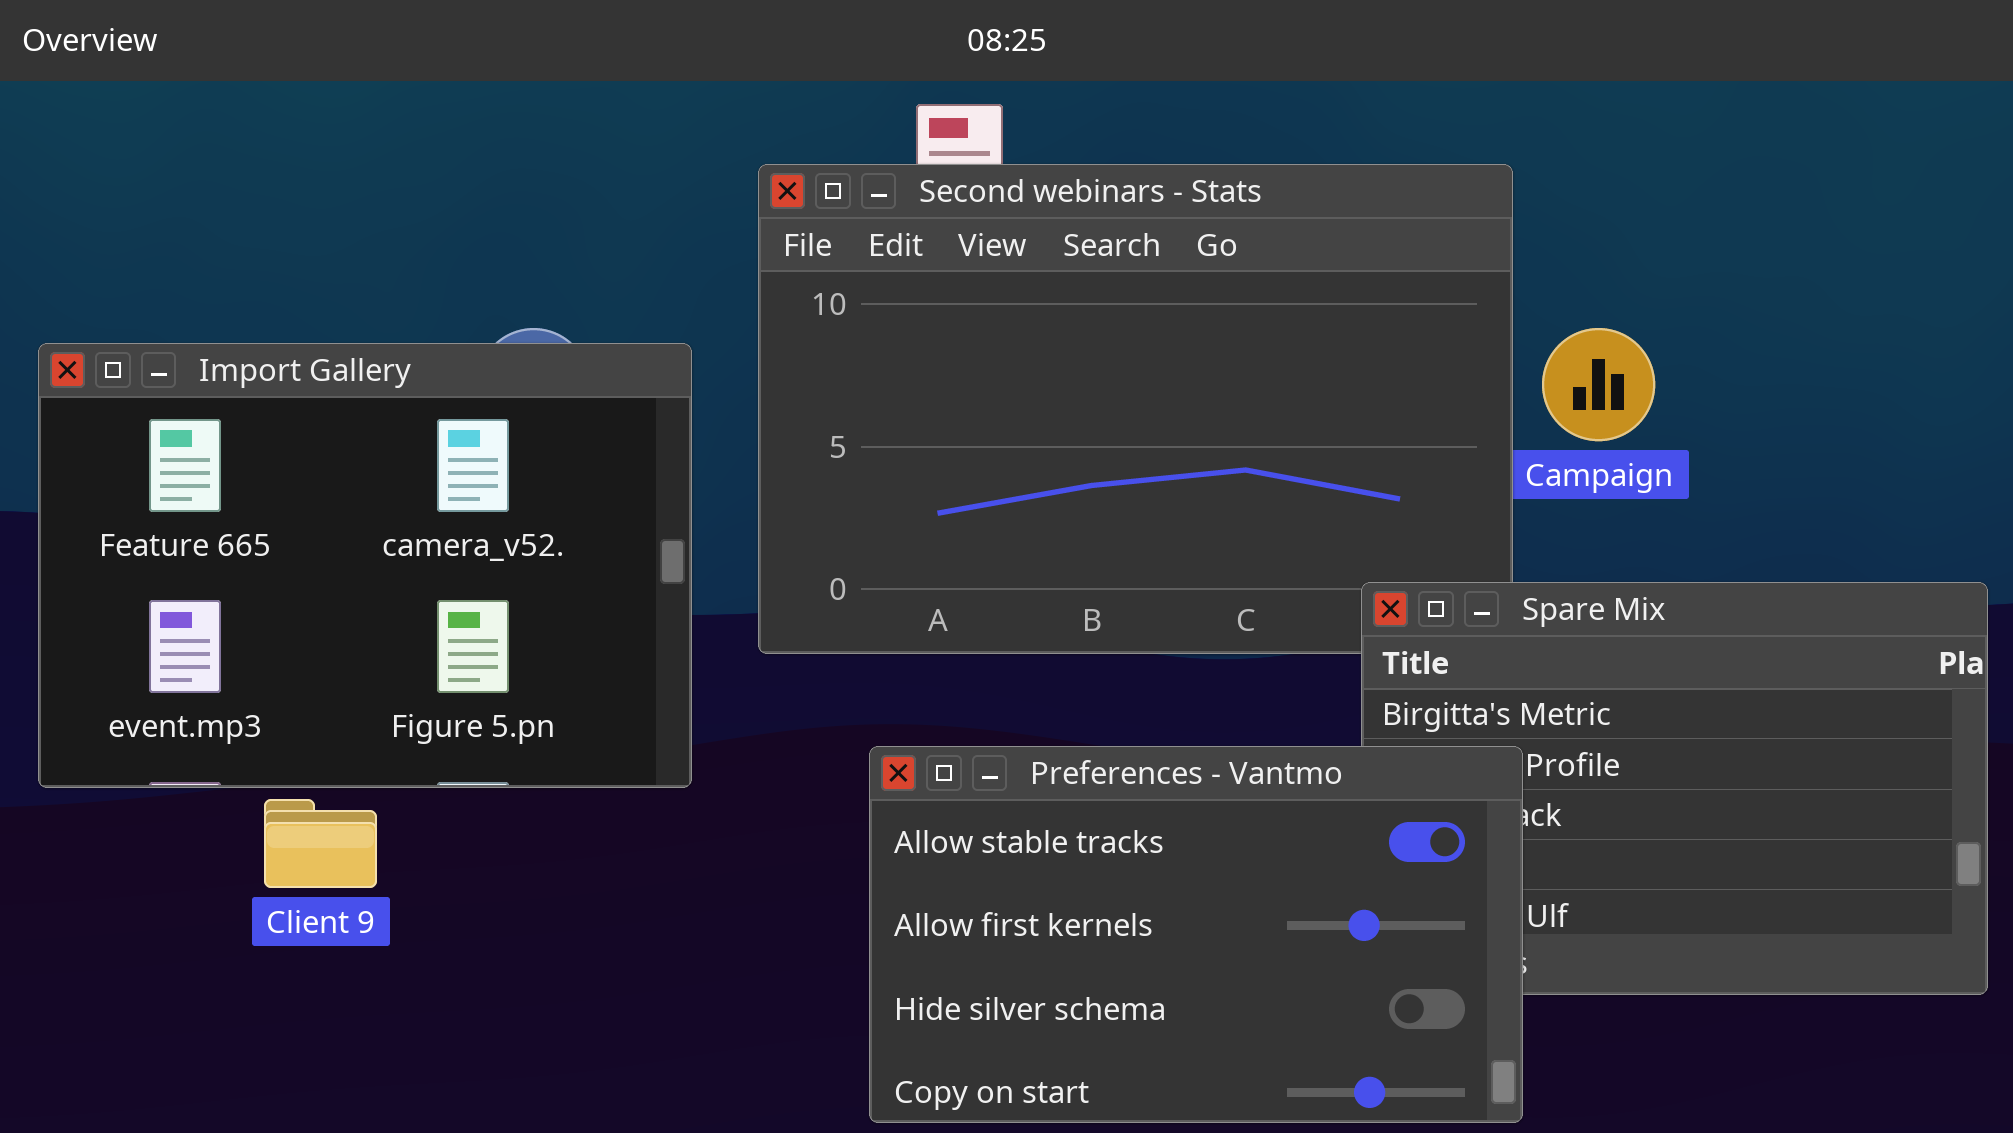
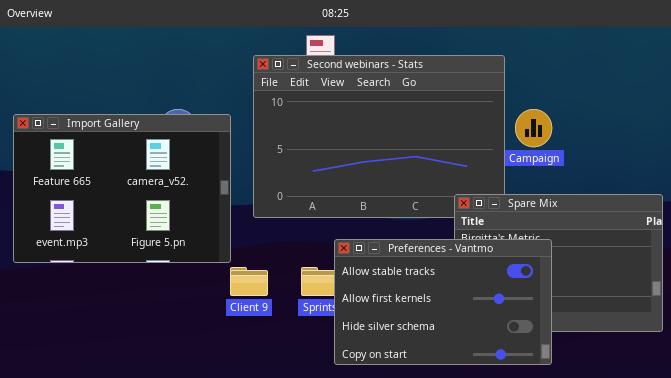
Preferences - Vantmo: [869,746,1523,1123] -> [334,239,552,365], moved
Client 9: [264,799,377,888] -> [230,267,268,296], moved

